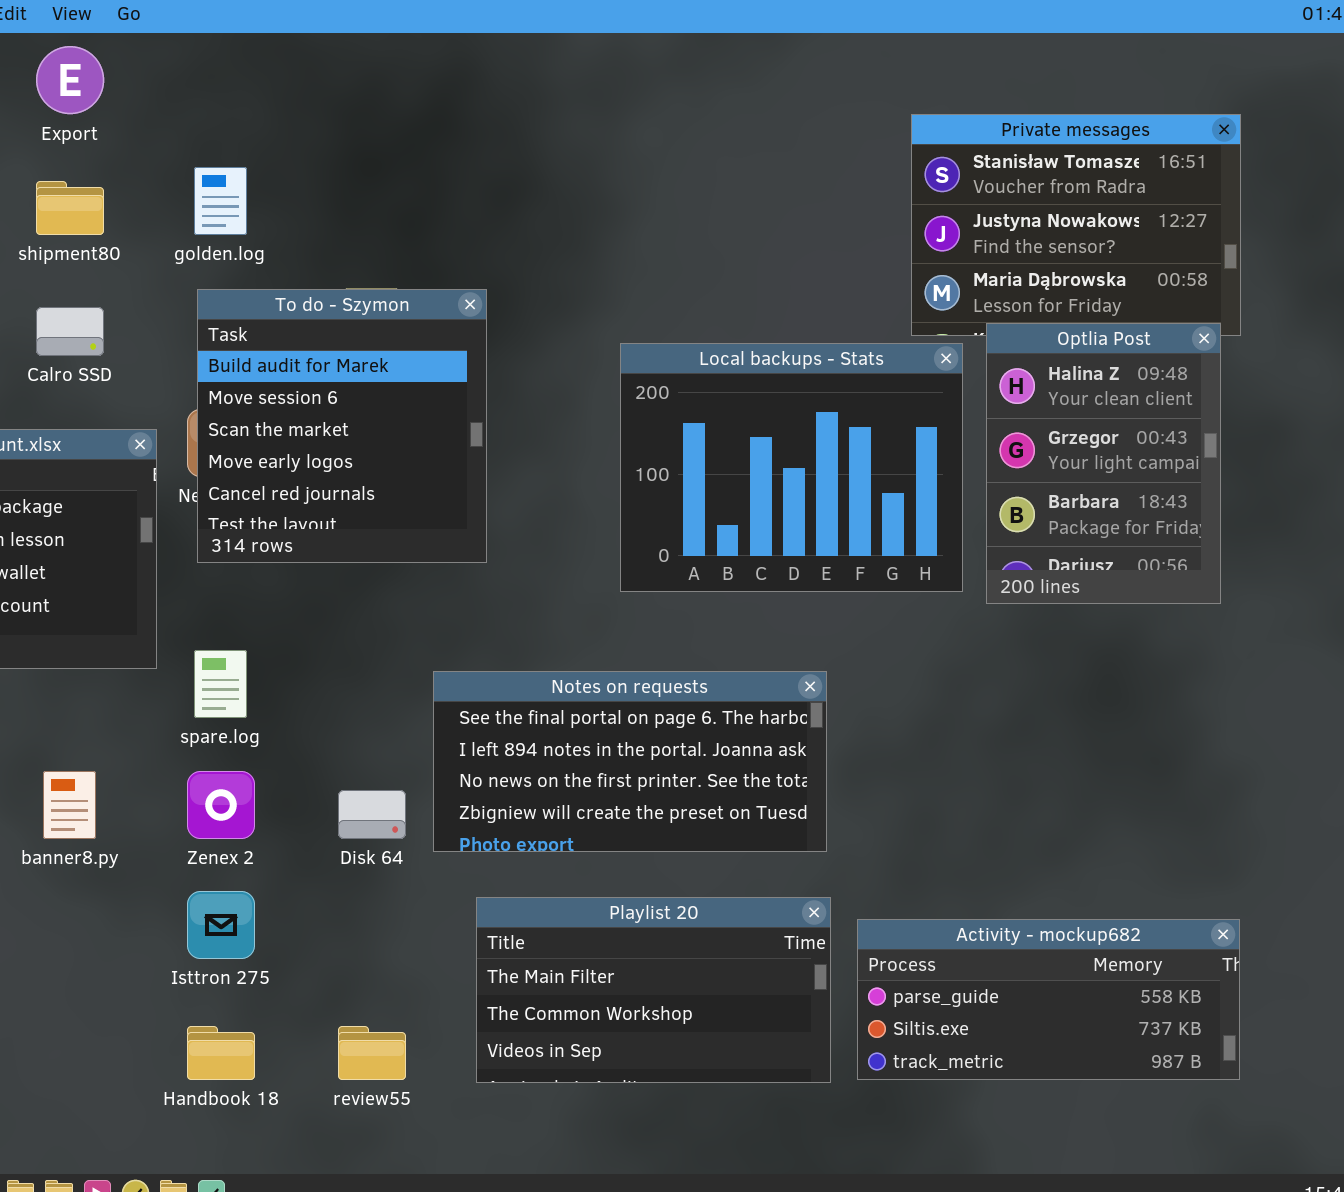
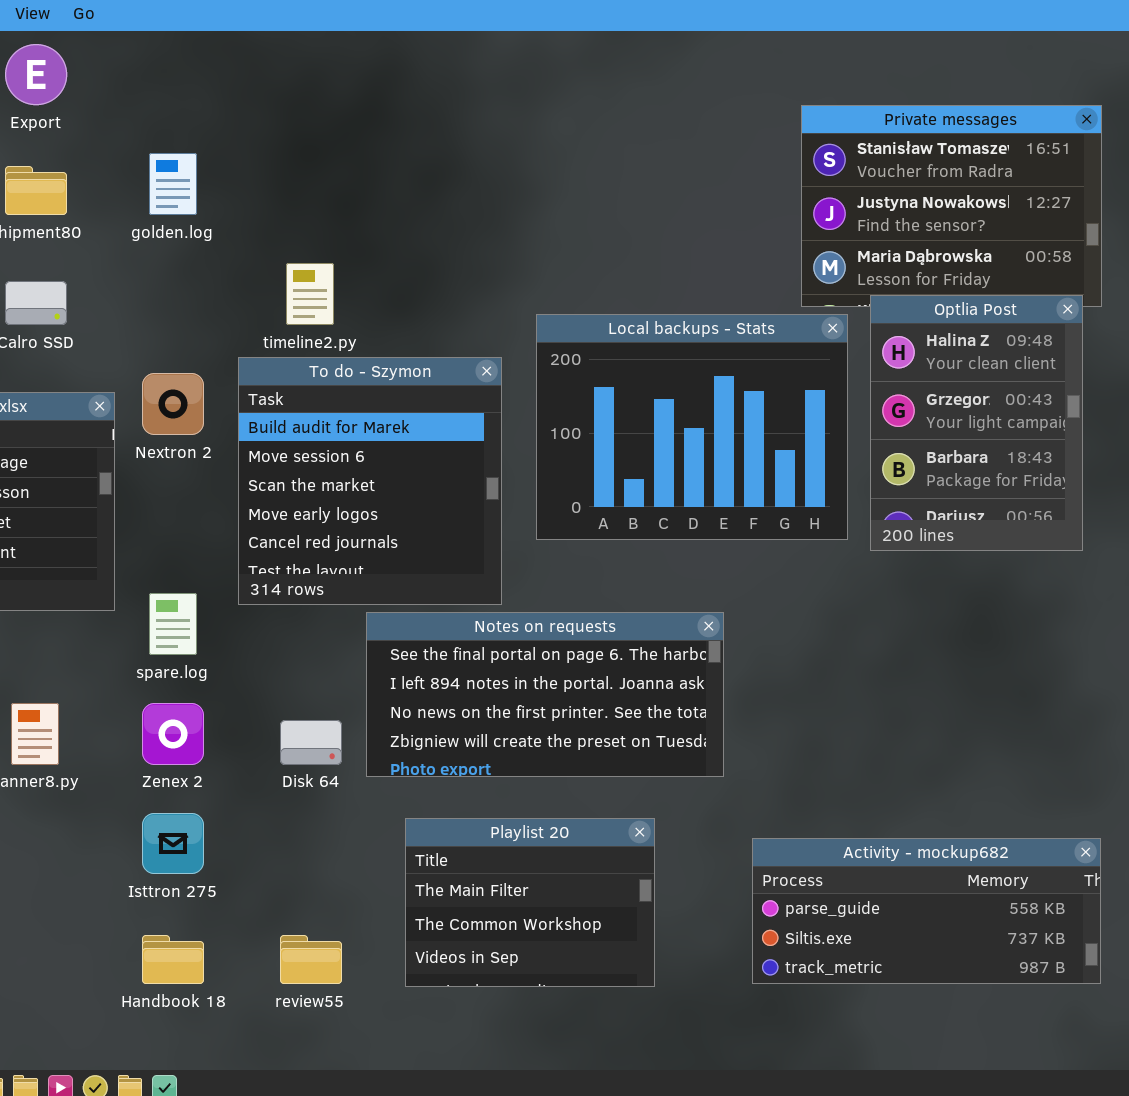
To do - Szymon: [197,289,487,563] -> [238,357,502,605], moved
Playlist 20: [476,897,831,1083] -> [405,818,655,987], resized

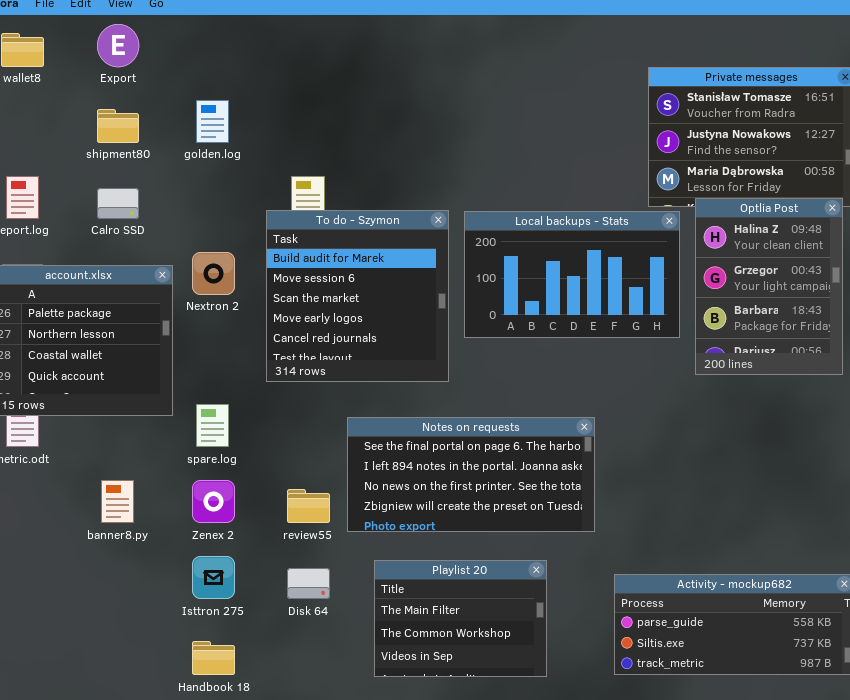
Local backups - Stats: [536,314,848,540] -> [464,211,680,338], resized
To do - Szymon: [238,357,502,605] -> [266,210,449,382], moved
Disk 64: [280,720,342,765] -> [287,568,330,599], moved
review55: [280,935,342,984] -> [287,489,330,523], moved

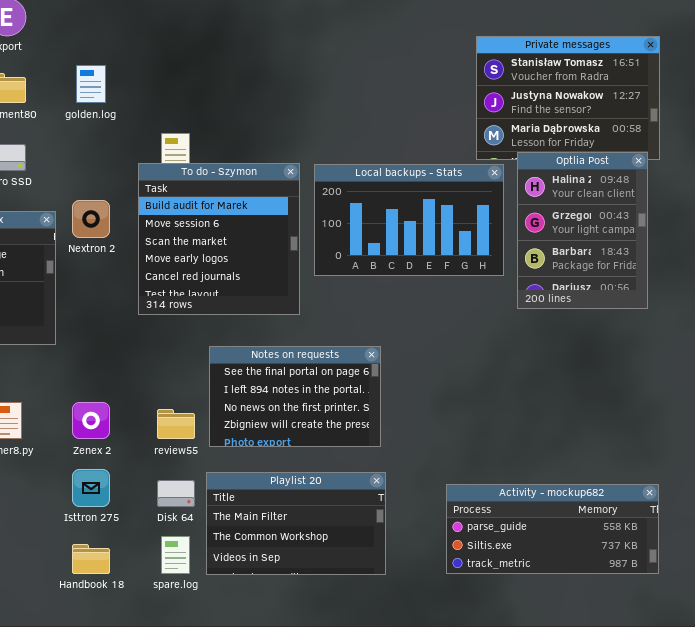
spare.log: [196,404,229,447] -> [161,536,190,574], moved
Notes on requests: [347,417,595,532] -> [209,346,381,447], resized
Playlist 20: [374,560,547,677] -> [206,472,386,575], resized

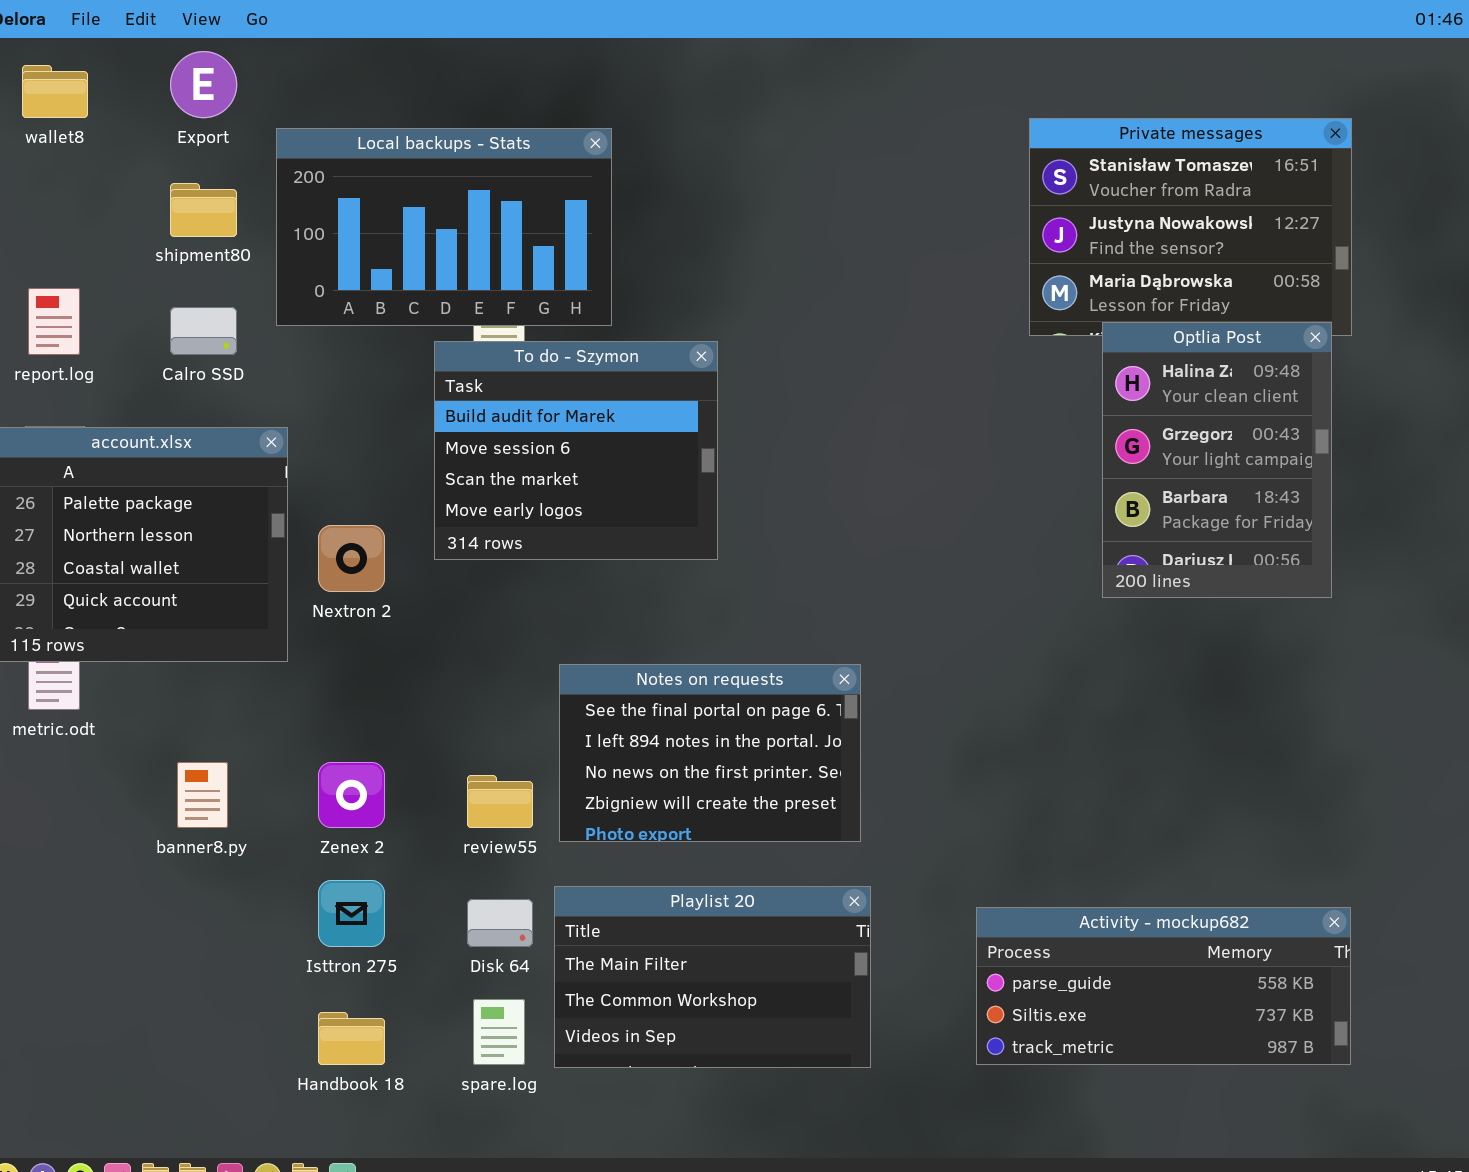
To do - Szymon: [138,163,300,315] -> [434,341,718,560], resized
Local backups - Stats: [314,164,504,276] -> [276,128,612,326], moved
Nextron 2: [72,200,110,238] -> [318,525,385,592], moved

